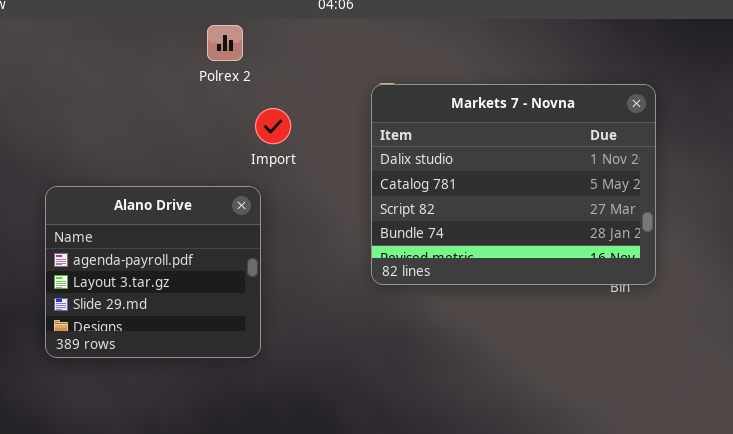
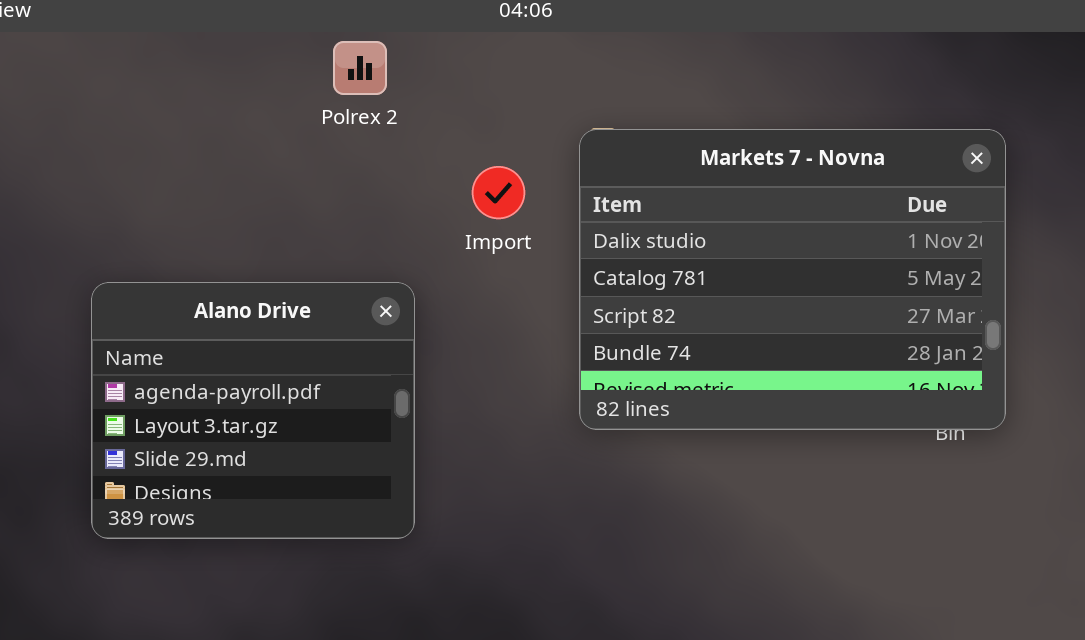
Import: [255,108,291,144] -> [472,166,525,219], moved

